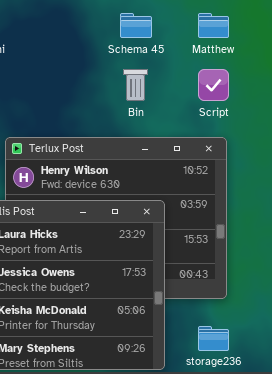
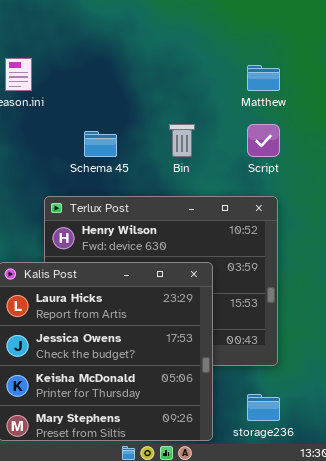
Schema 45: [120,13,152,38] -> [84,131,117,157], moved

